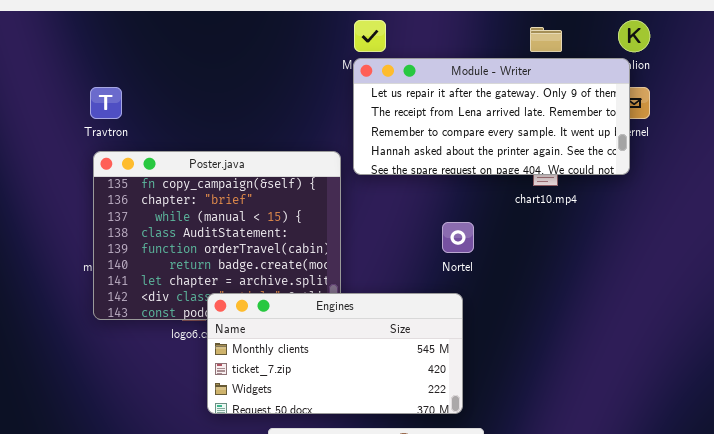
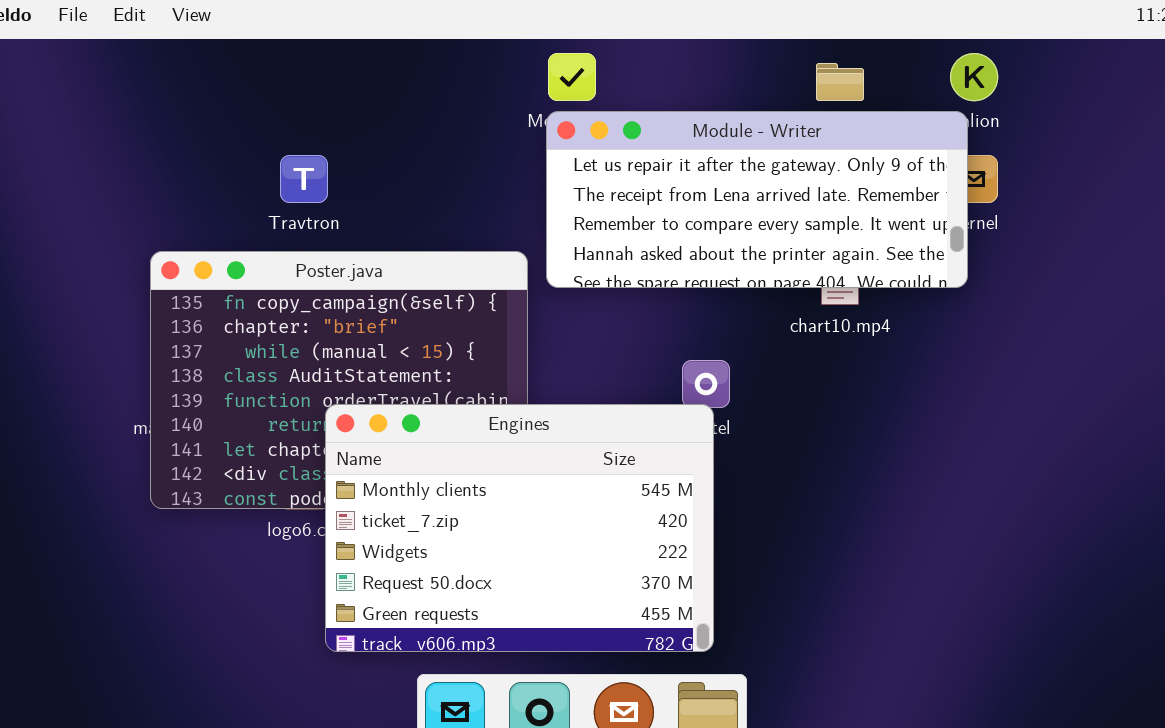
Travtron: [90,87,122,119] -> [280,155,328,203], moved
Engines: [207,293,463,414] -> [325,404,714,652], resized

